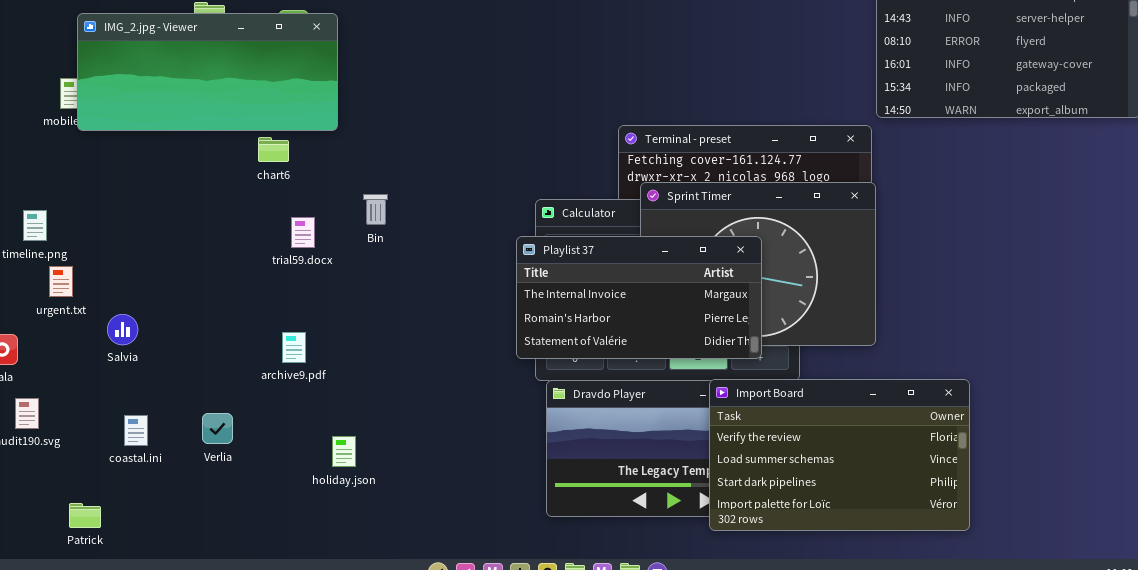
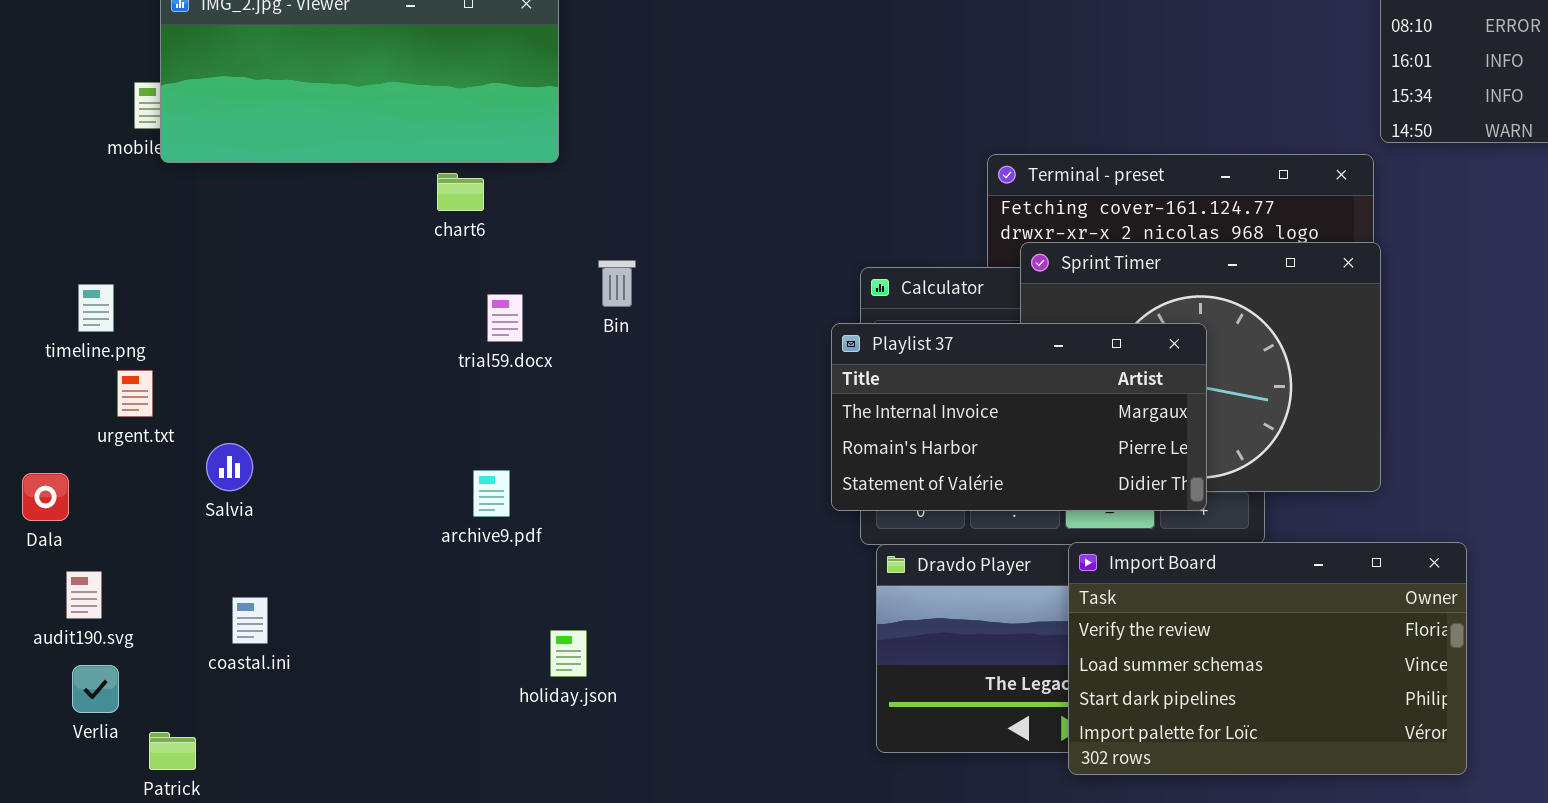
Import Board: [709,379,970,531] -> [1068,542,1467,775], moved
Verlia: [202,413,233,444] -> [72,665,119,713], moved

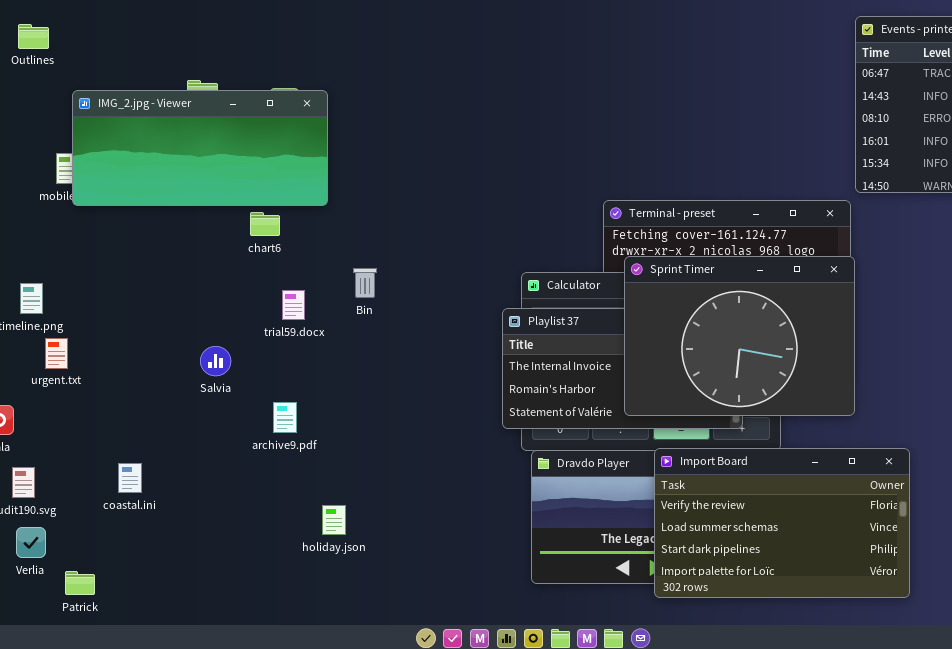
Sprint Timer: [1020,242,1381,492] -> [624,256,855,416], raised
Salvia: [206,443,253,491] -> [200,346,231,376], moved
coastal.ini: [232,597,268,644] -> [118,463,142,493], moved

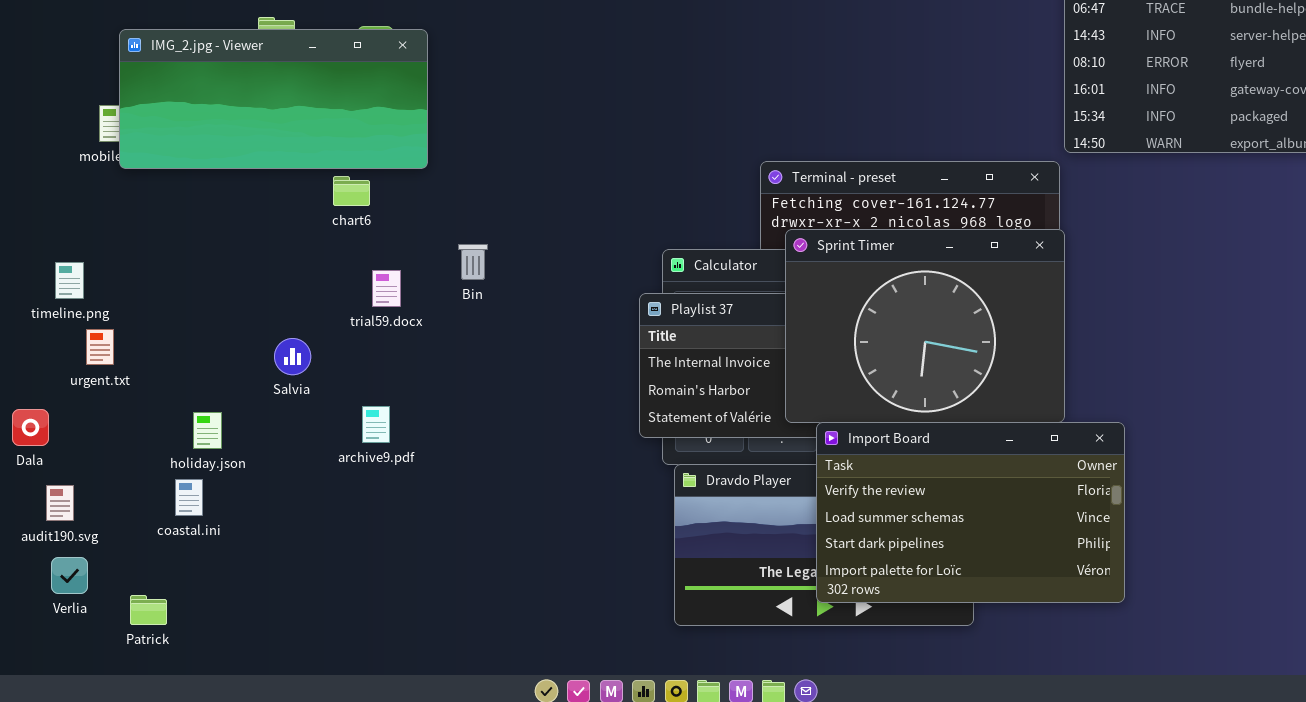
Import Board: [654,448,910,598] -> [816,422,1125,603], moved
holiday.json: [322,505,346,535] -> [193,412,222,449], moved
Patrick: [65,571,95,595] -> [130,595,167,625], moved

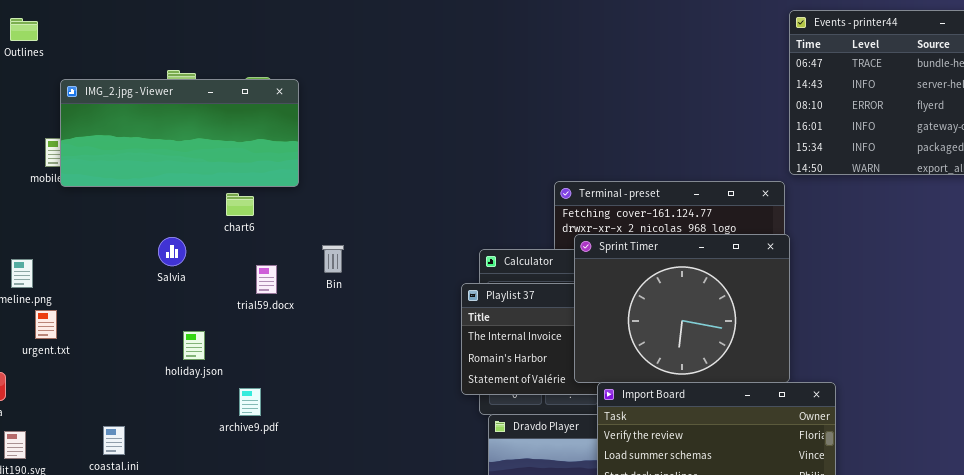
Salvia: [274,338,311,375] -> [158,237,186,266], moved
archive9.pdf: [362,406,390,443] -> [239,388,261,416], moved
holiday.json: [193,412,222,449] -> [183,331,205,360], moved

